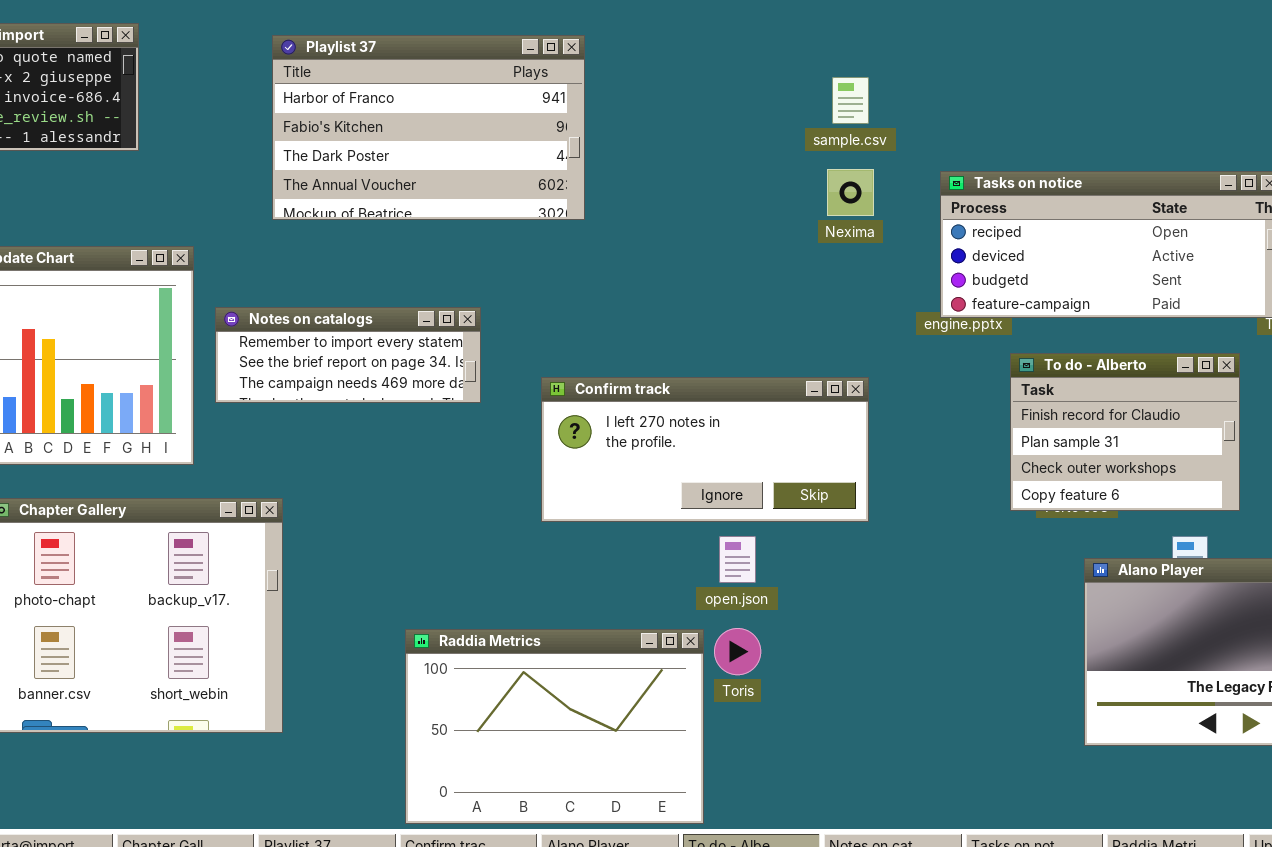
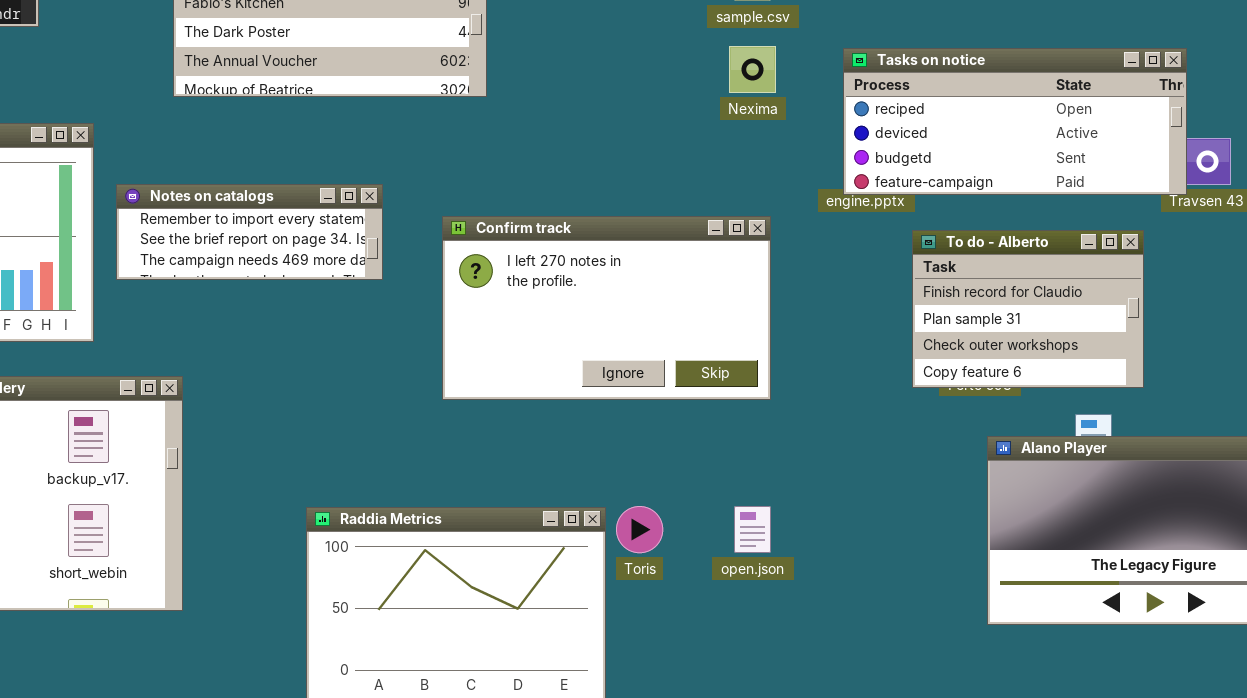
Confirm track: [541,377,869,522] -> [442,216,771,400], resized
open.json: [719,536,756,583] -> [734,506,771,553], moved

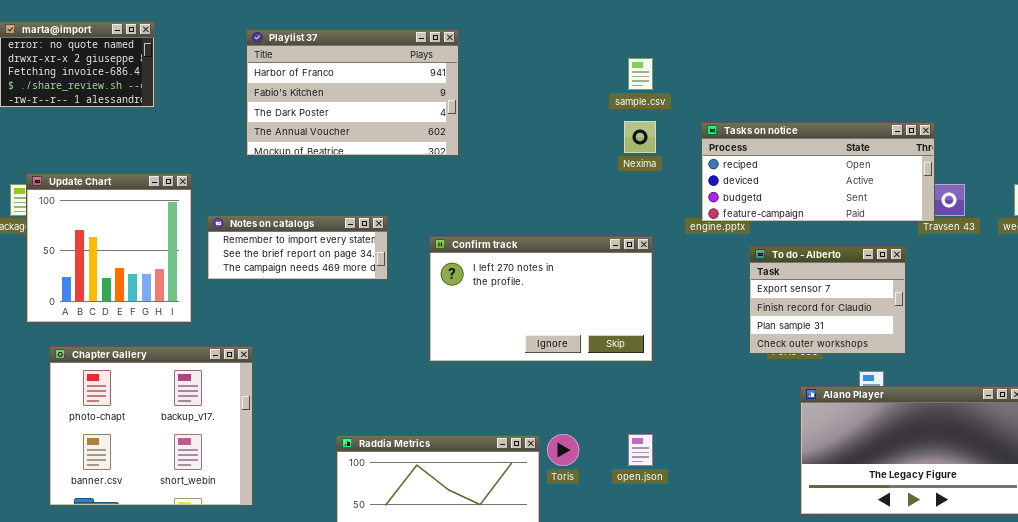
To do - Alberto: [912,230,1144,388] -> [749,246,906,354], scrolled up 1 row

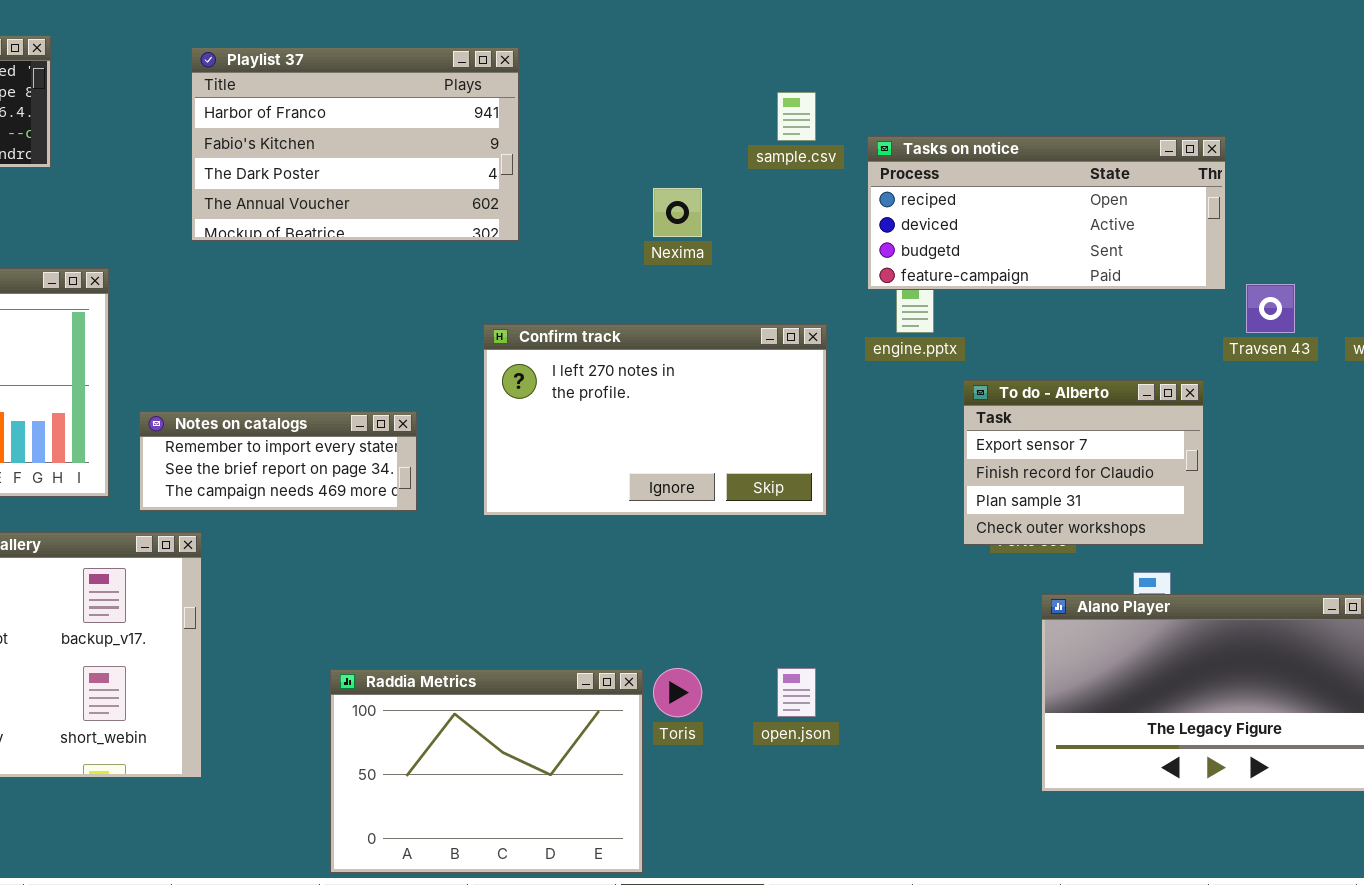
Nexima: [624,121,656,153] -> [653,188,702,237], moved
Tasks on notice: [701,122,935,222] -> [867,136,1226,290], moved
Notes on catalogs: [207,215,388,280] -> [139,411,417,511], moved
Confirm track: [429,236,653,362] -> [483,324,827,516], moved

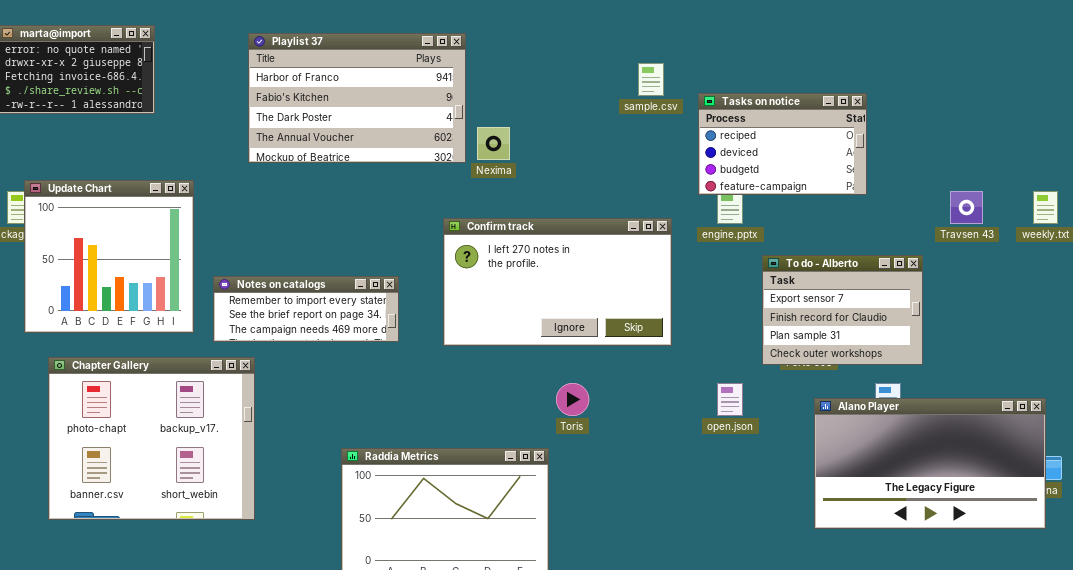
Tasks on notice: [867,136,1226,290] -> [698,93,867,195], resized
Nexima: [653,188,702,237] -> [477,127,510,160], moved
Toris: [653,668,702,717] -> [556,383,589,416], moved
open.json: [777,668,816,717] -> [717,383,743,416], moved

